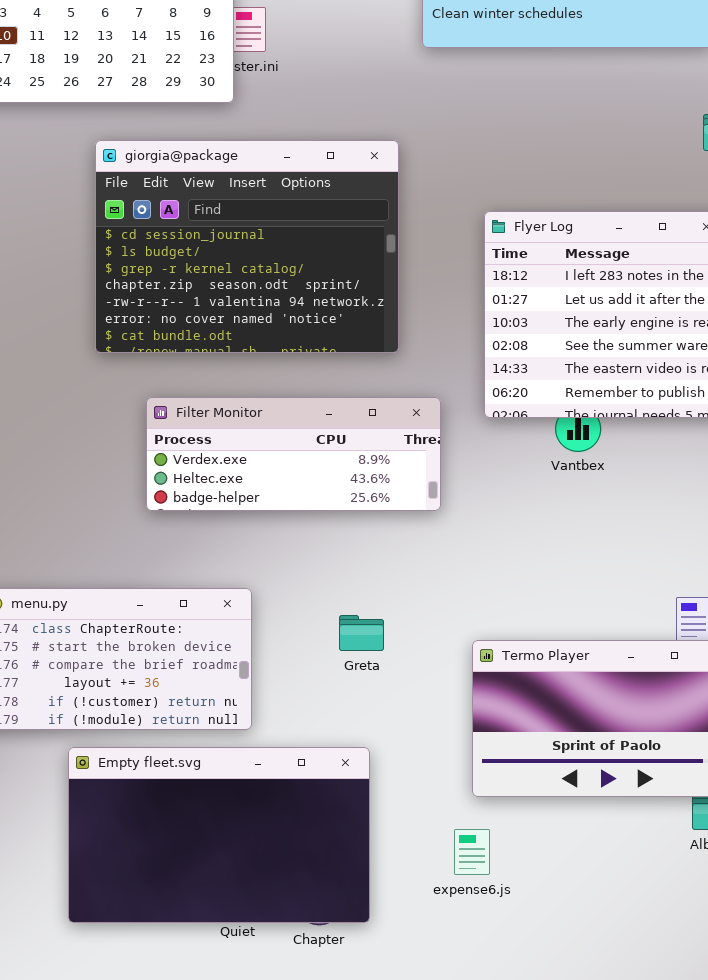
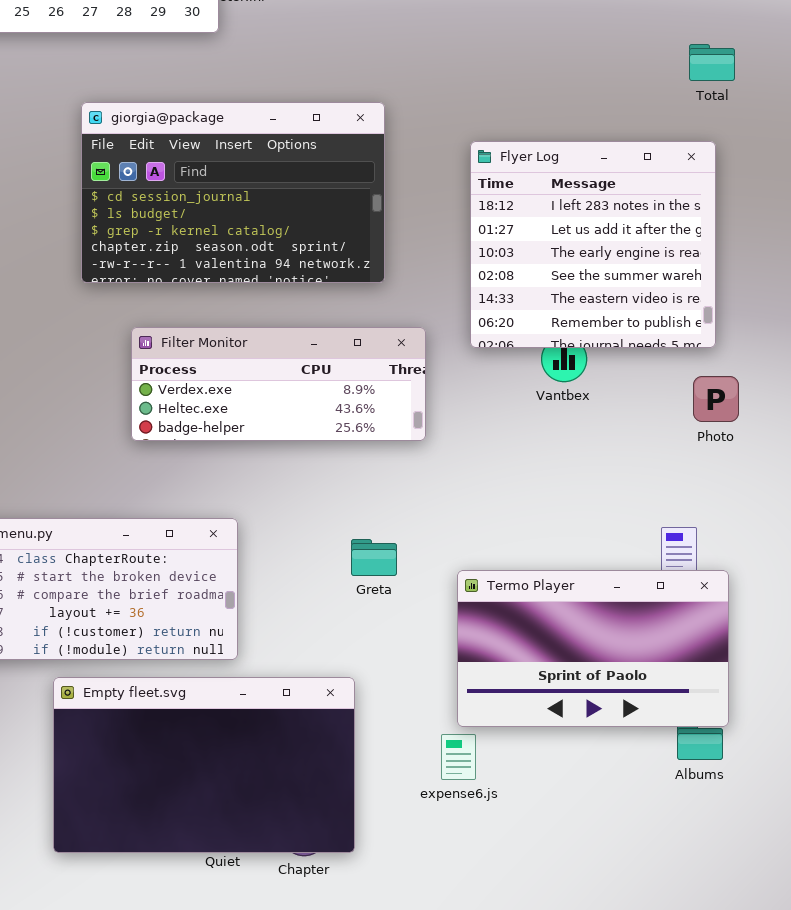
giorgia@package: [95,140,399,353] -> [81,102,385,283], resized
Greta: [339,615,384,651] -> [351,539,397,576], moved
expense6.js: [454,829,490,875] -> [441,734,476,780], moved

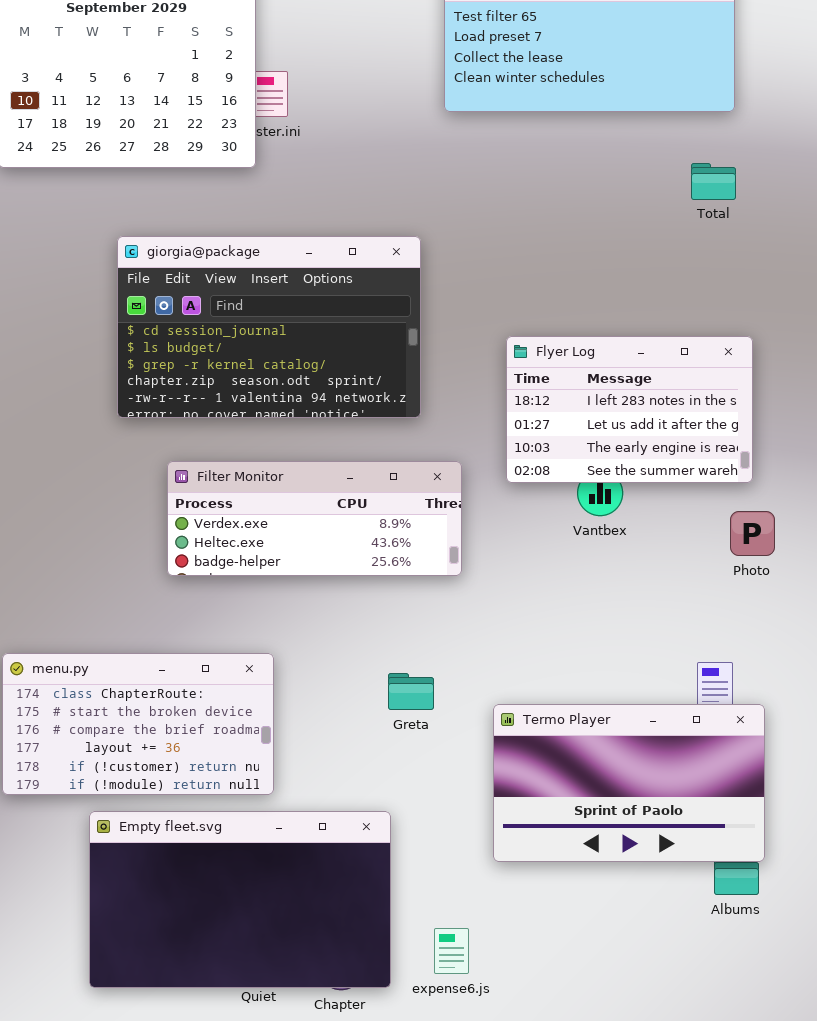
Total: [689,44,735,81] -> [691,163,736,200], moved
Flyer Log: [470,141,716,348] -> [506,336,753,483], resized
expense6.js: [441,734,476,780] -> [434,928,469,974], moved

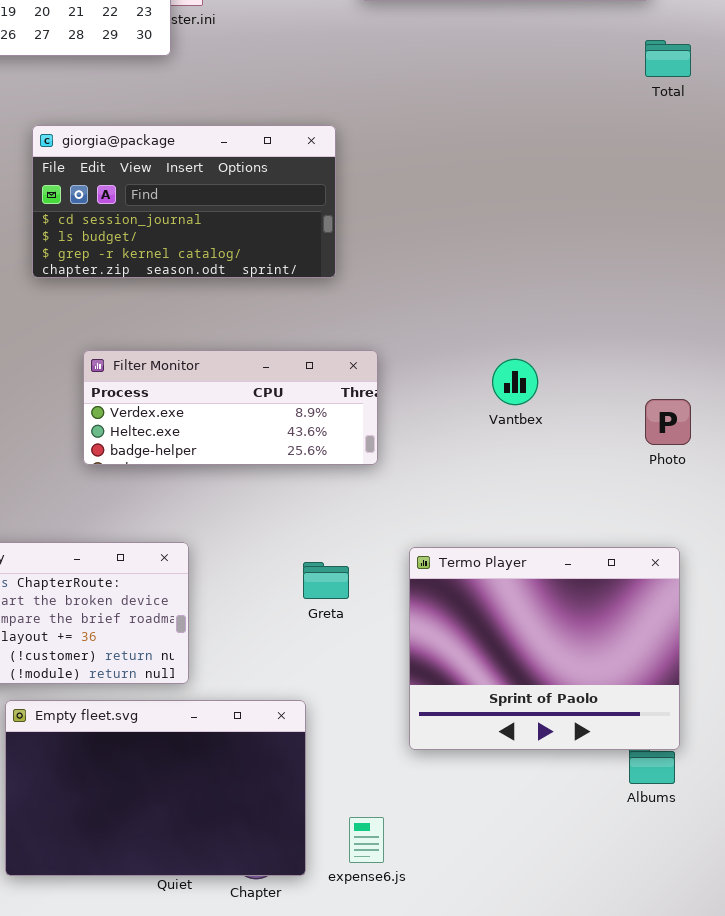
Total: [691,163,736,200] -> [645,40,691,77], moved
giorgia@package: [117,236,421,418] -> [32,125,336,278], resized
Flyer Log: [506,336,753,483] -> none, closed
Termo Player: [493,704,765,862] -> [409,547,680,750], resized

